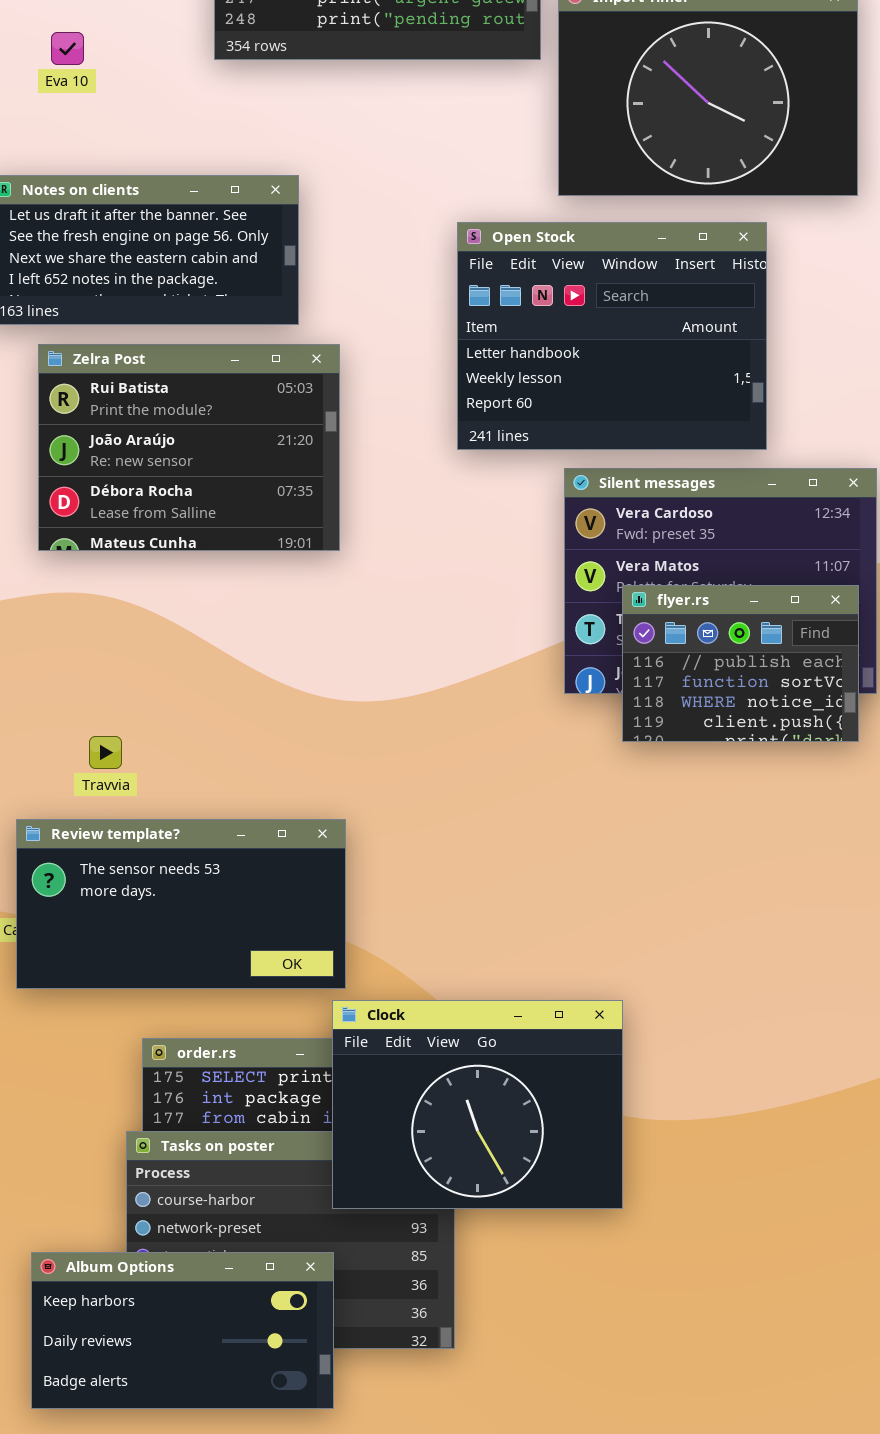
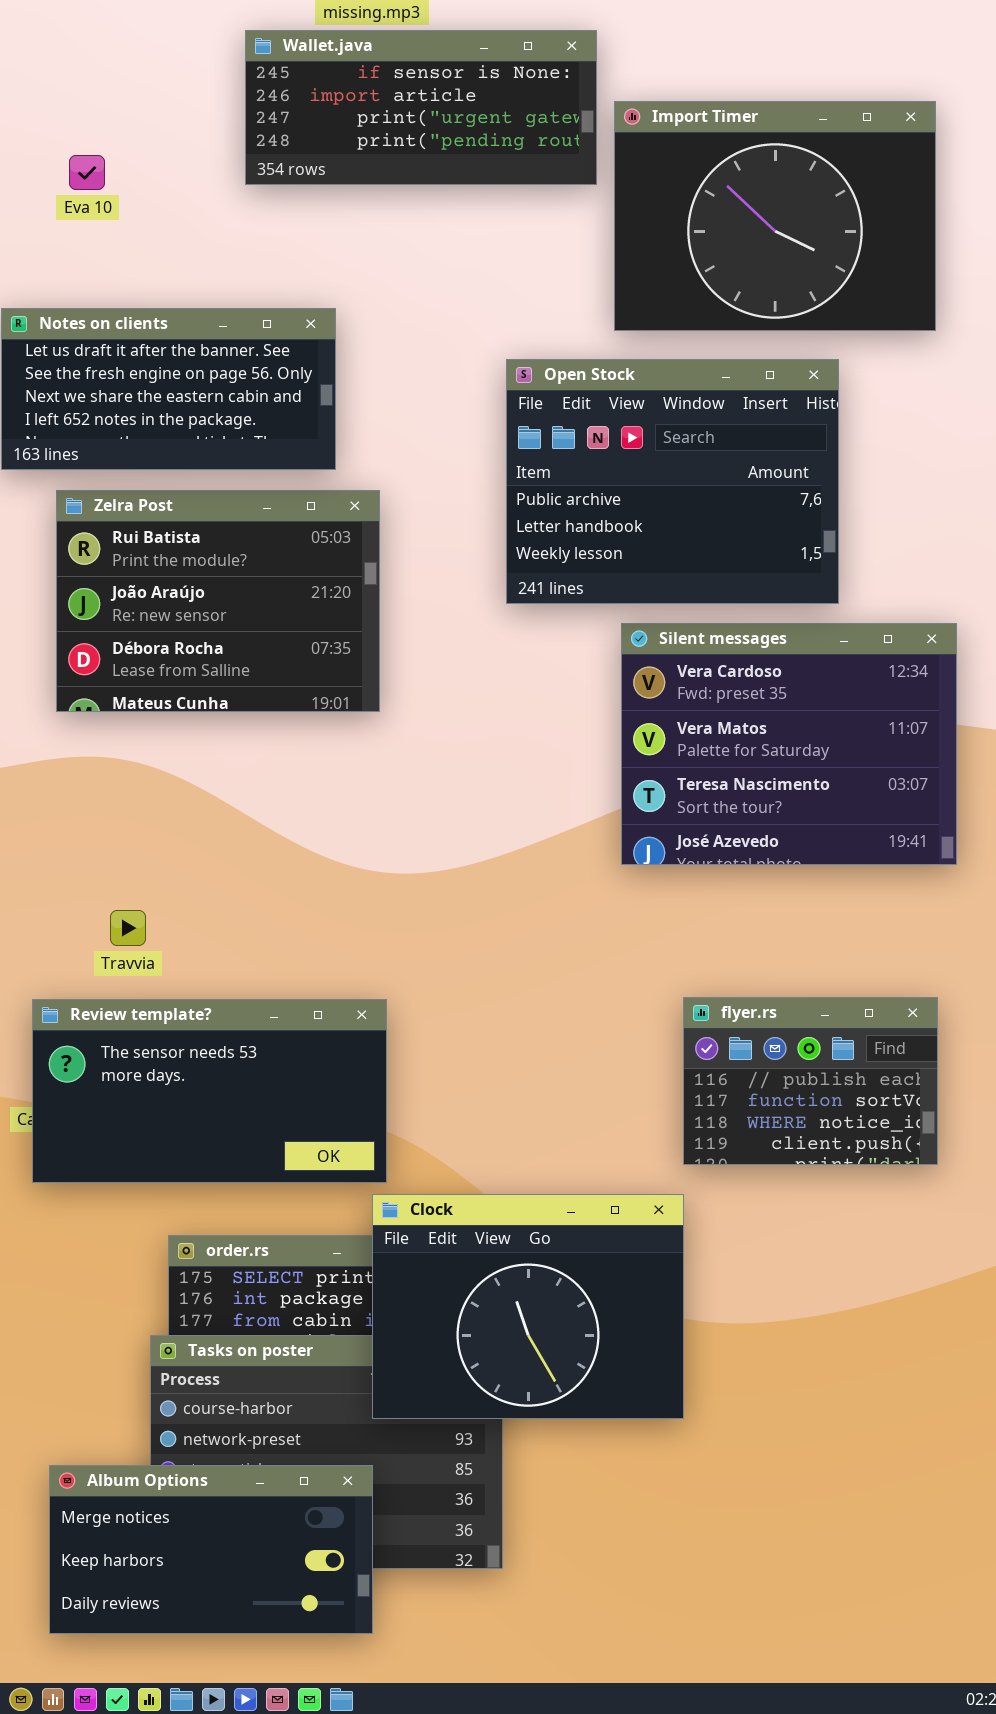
Open Stock: [457,222,767,450] -> [506,359,839,604], scrolled up 1 row
flyer.rs: [622,585,859,742] -> [683,997,938,1165], moved
Album Options: [31,1252,334,1409] -> [49,1465,373,1634], scrolled up 1 row

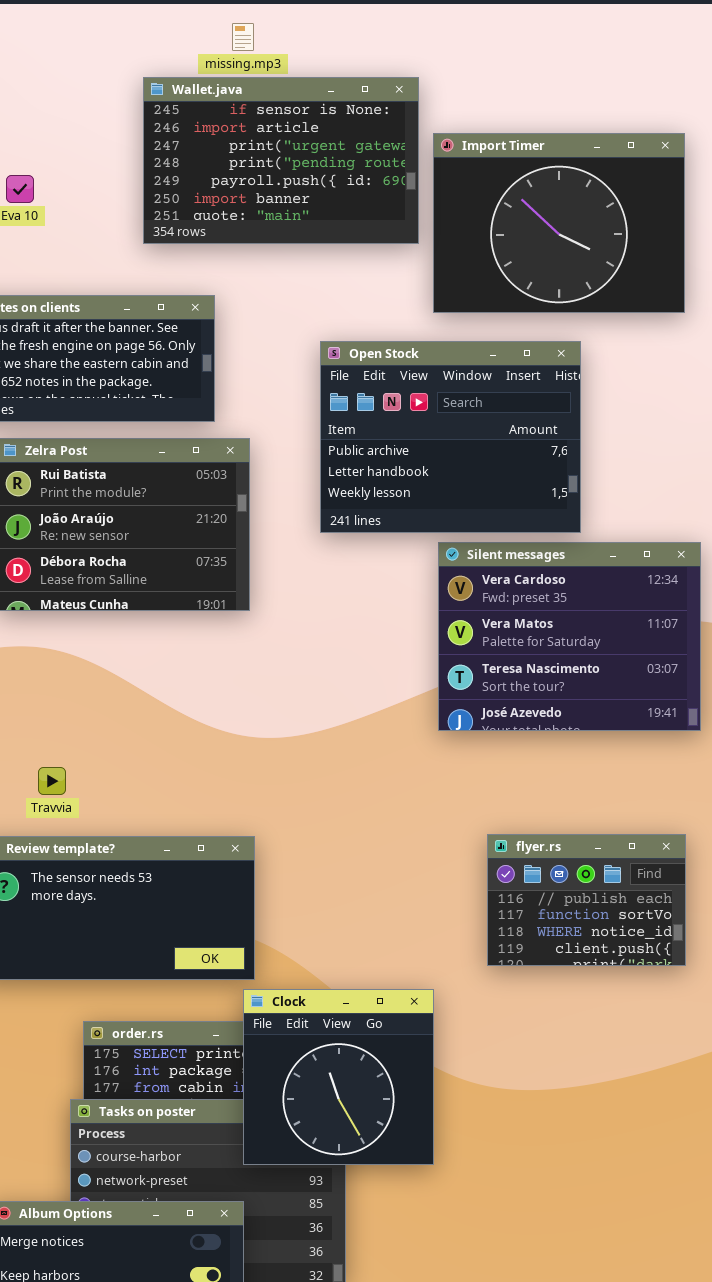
Wallet.java: [245,30,597,185] -> [143,77,419,244], resized
Open Stock: [506,359,839,604] -> [320,341,581,533], moved
Clock: [372,1194,684,1419] -> [243,989,434,1165], resized

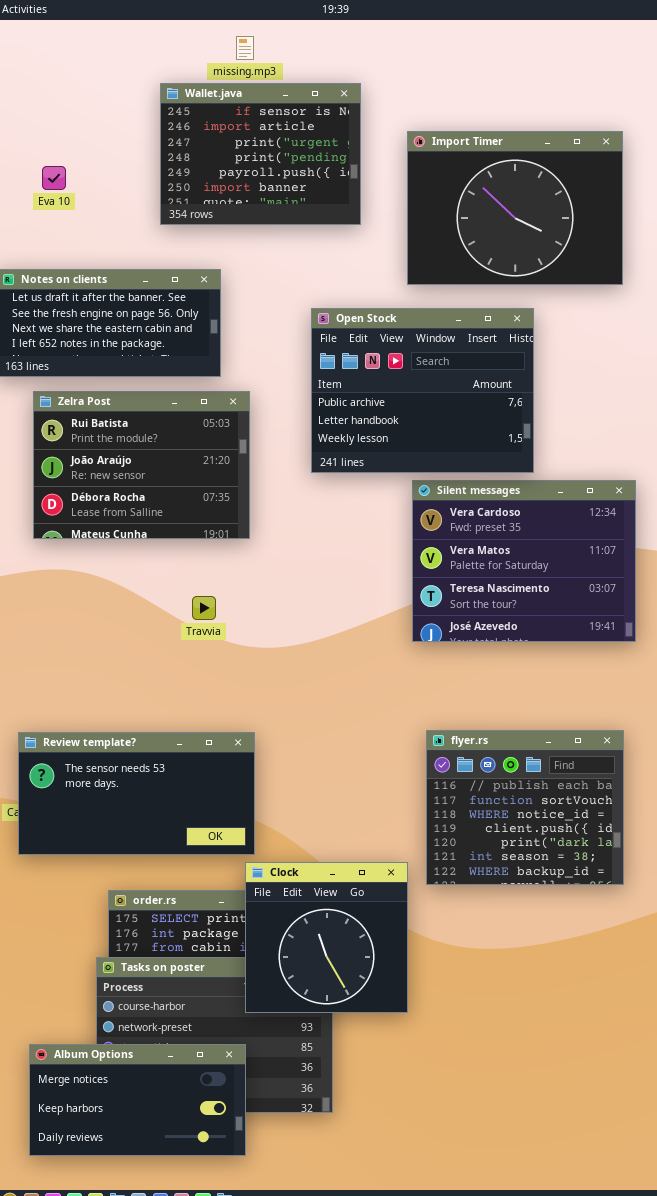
Wallet.java: [143,77,419,244] -> [160,83,361,225], resized
Travvia: [38,767,66,795] -> [192,596,216,620], moved
flyer.rs: [487,834,686,966] -> [426,730,624,885], resized

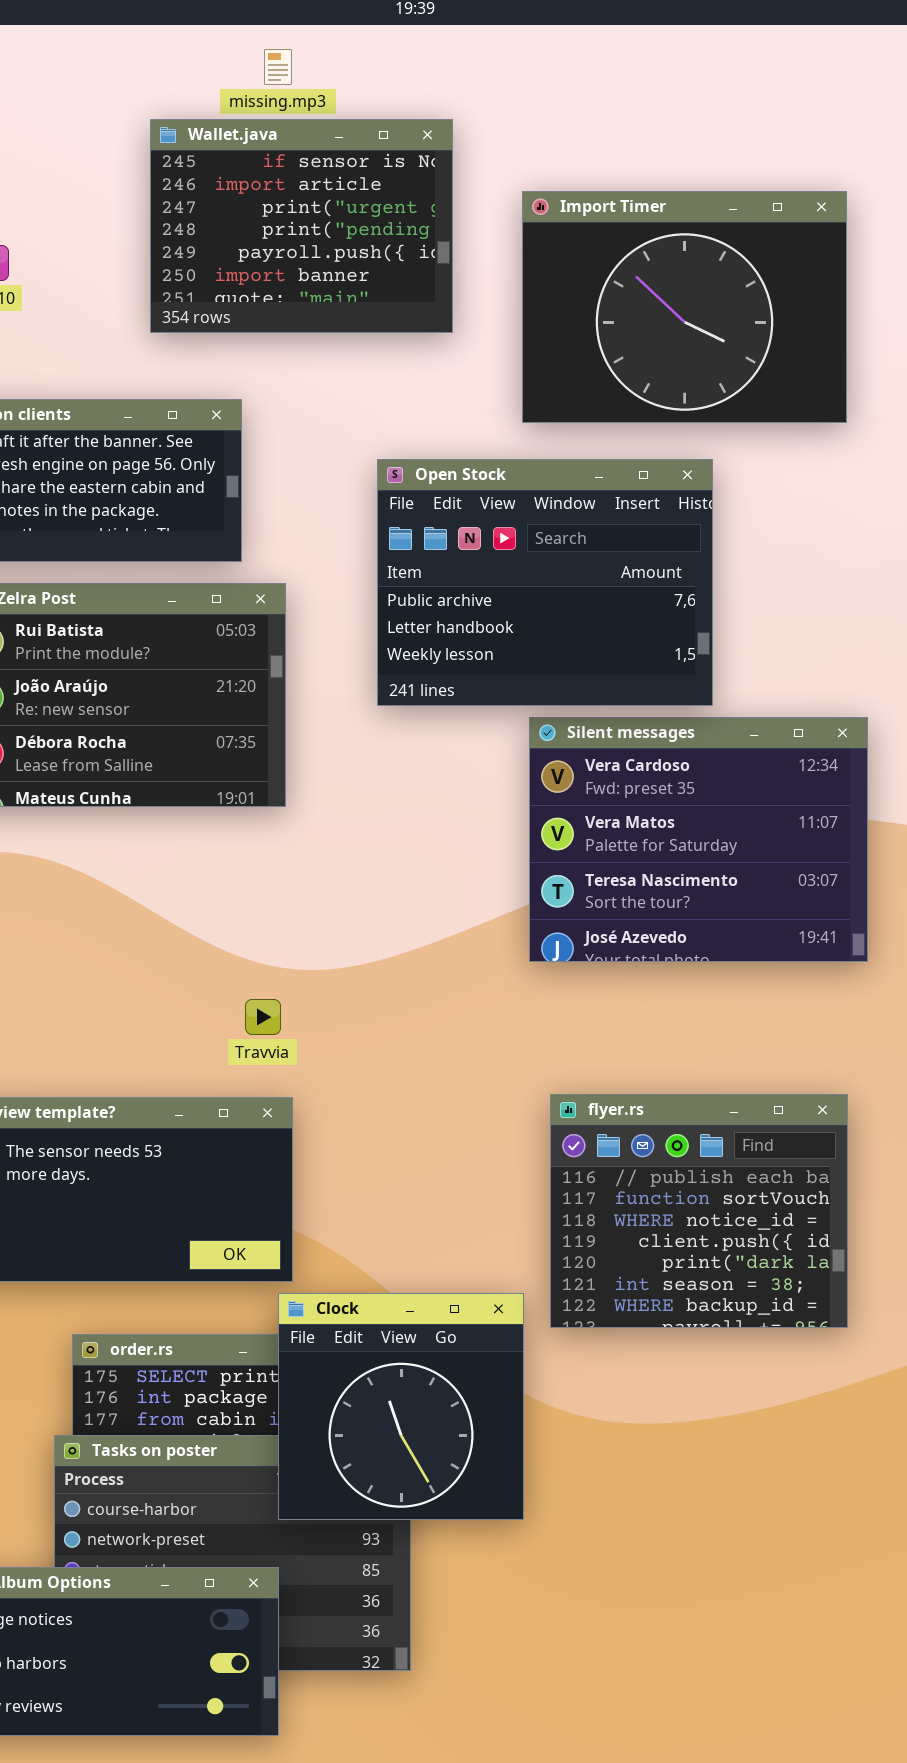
Travvia: [192,596,216,620] -> [245,999,281,1035], moved

